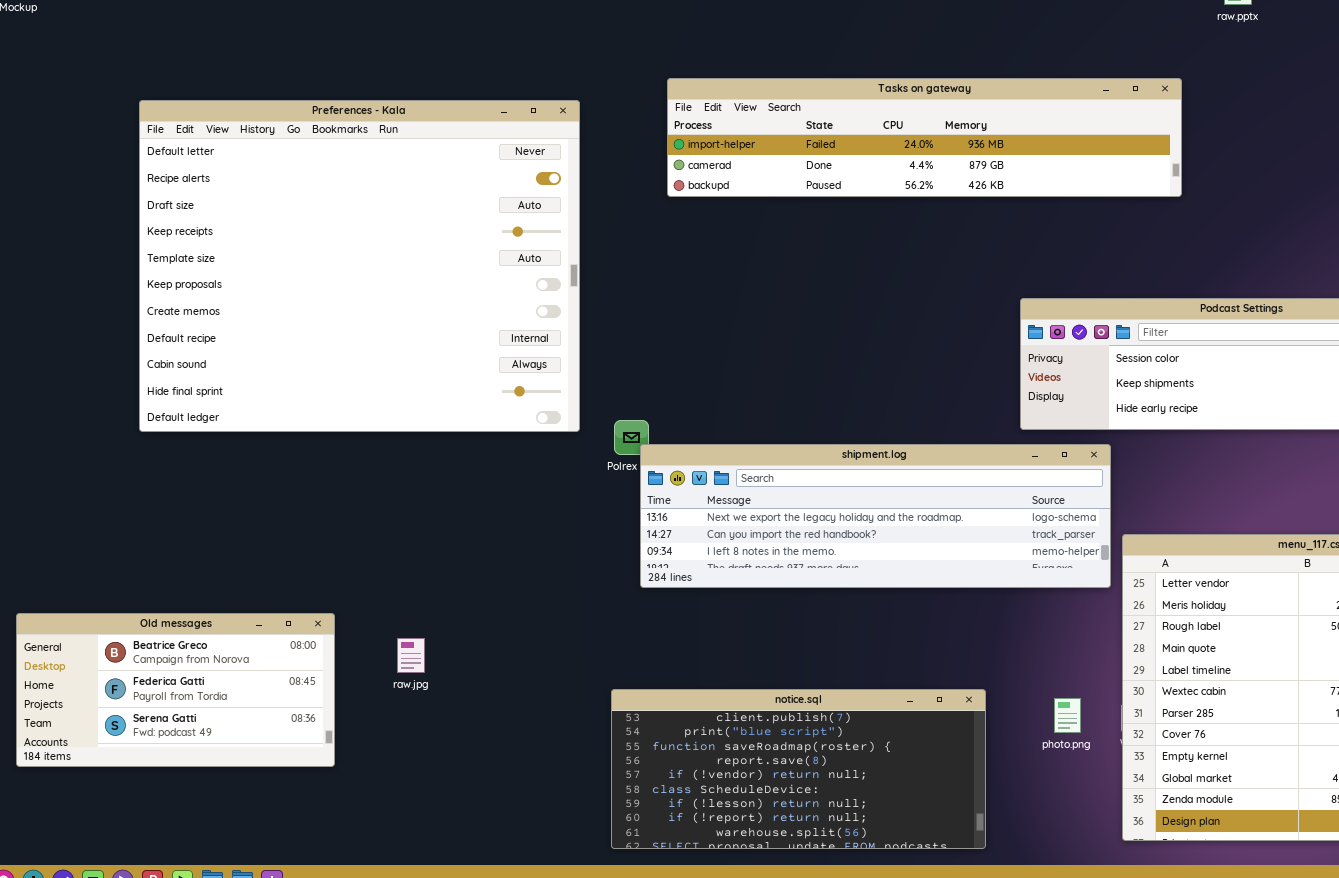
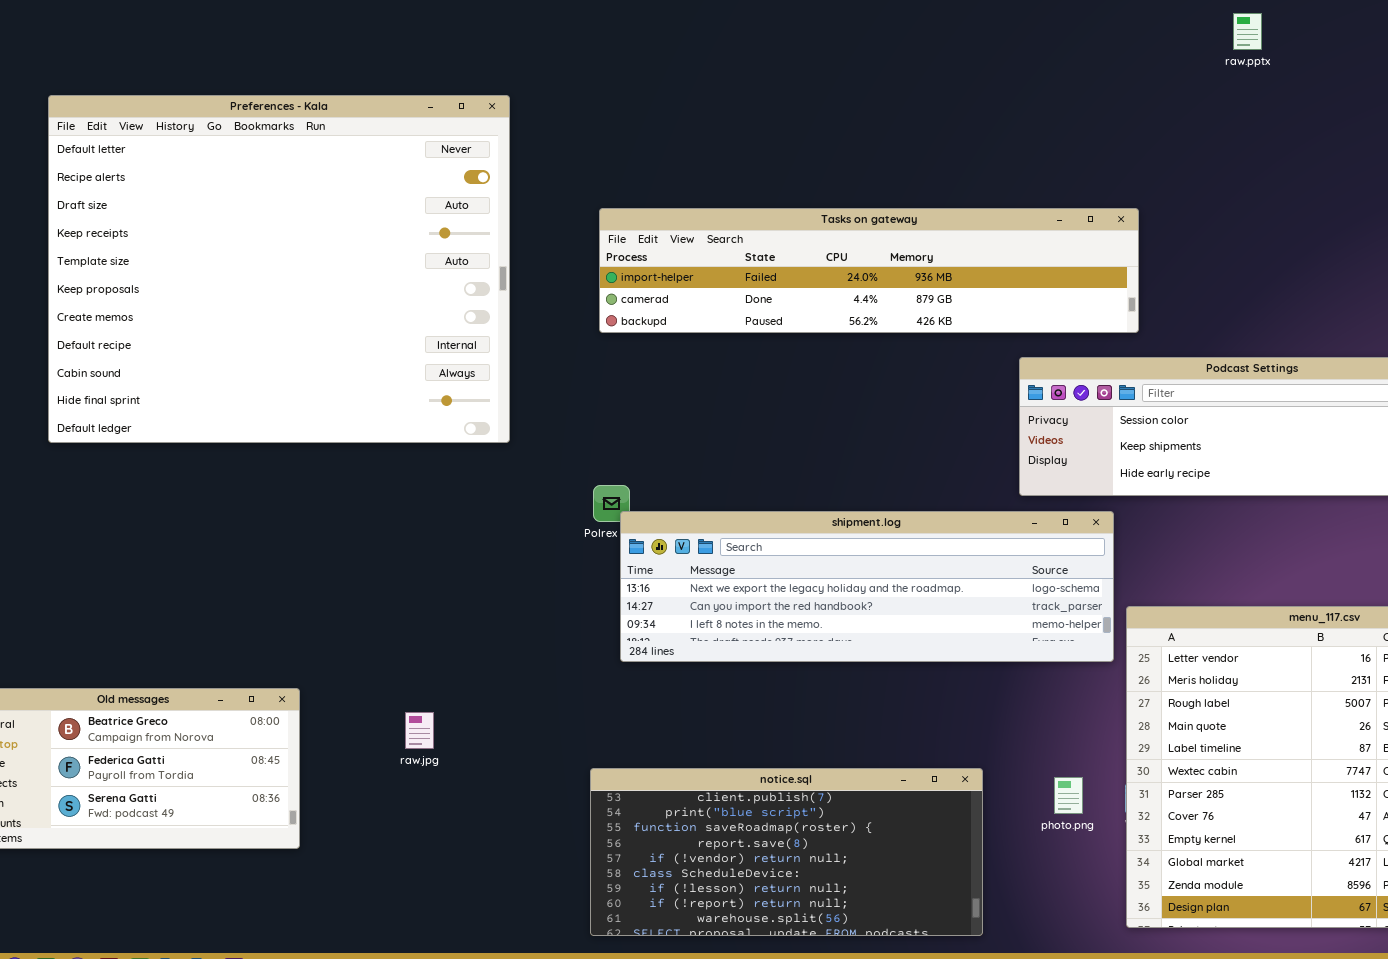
Tasks on gateway: [667,78,1182,197] -> [599,208,1139,333], moved
Preferences - Kala: [139,100,580,432] -> [48,95,510,443], moved
raw.jpg: [397,638,425,673] -> [405,712,434,749], moved

